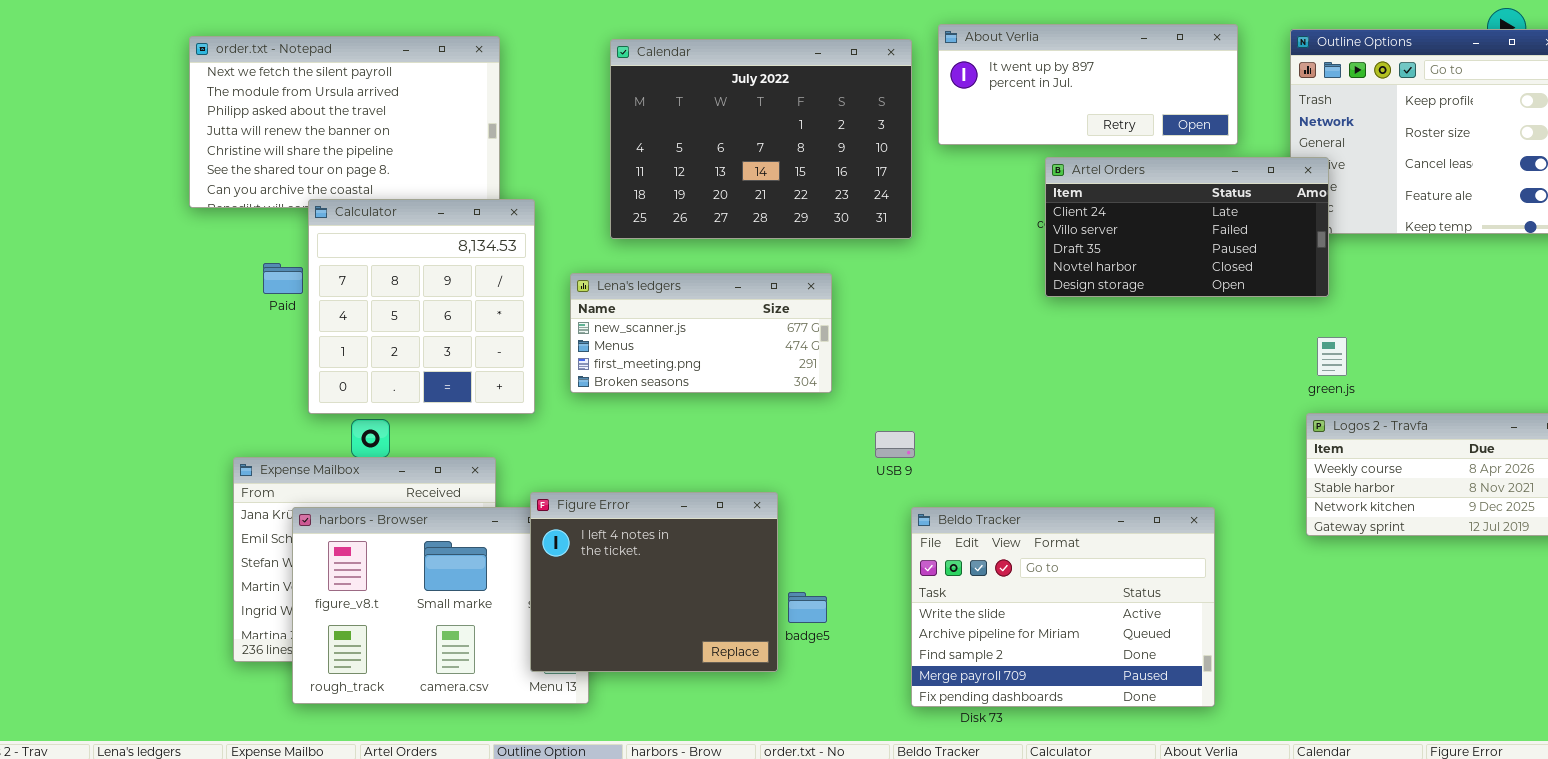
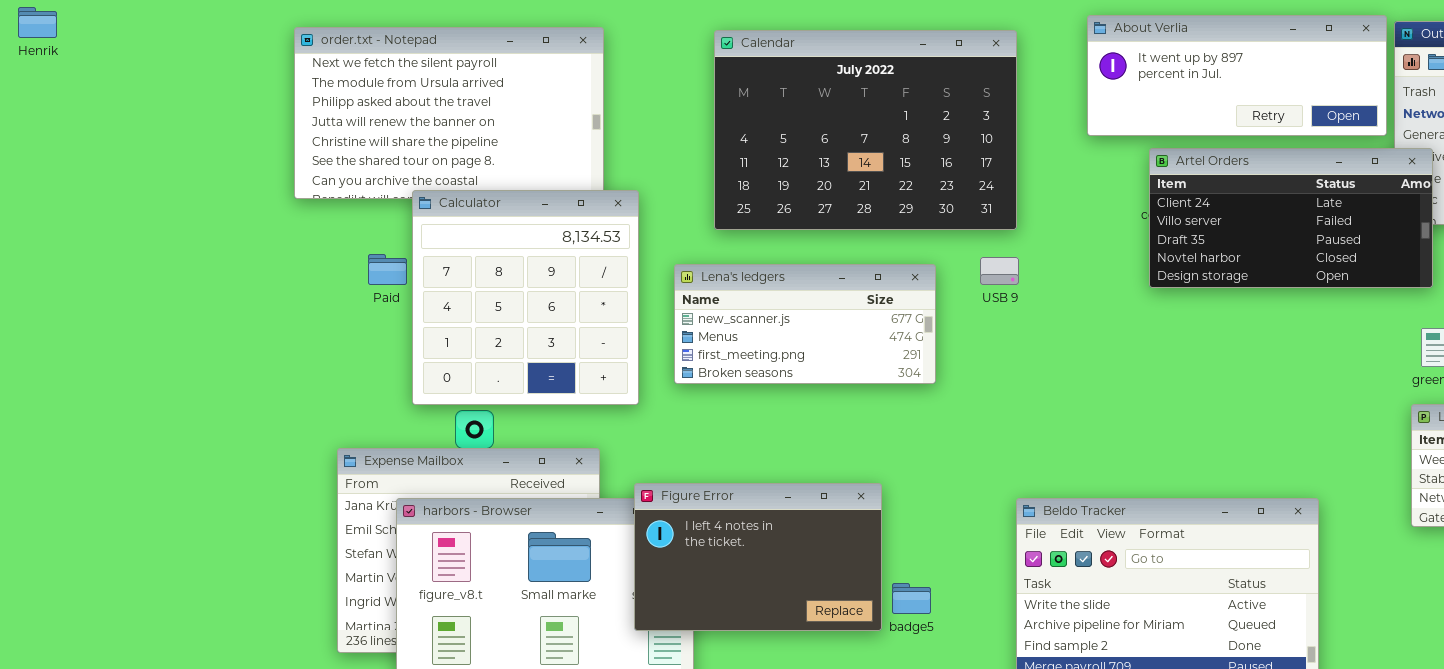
About Verlia: [938,24,1238,145] -> [1087,15,1387,136], moved
USB 9: [875,431,915,458] -> [980,257,1019,285], moved
Figure Error: [530,492,778,672] -> [634,483,882,631], resized

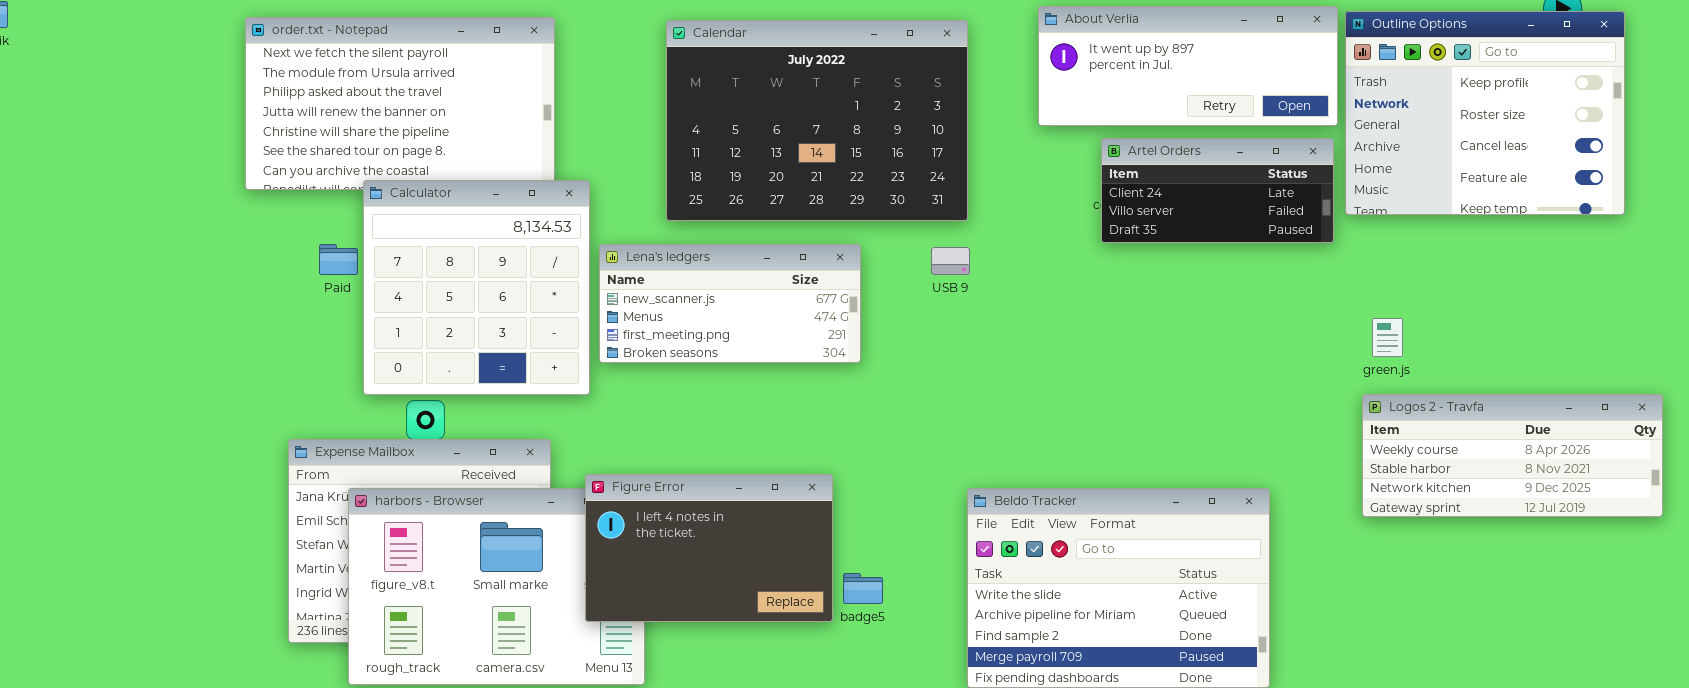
Artel Orders: [1149,148,1433,288] -> [1101,138,1334,243], resized
Lena's ledgers: [674,264,936,384] -> [599,244,861,363], moved

